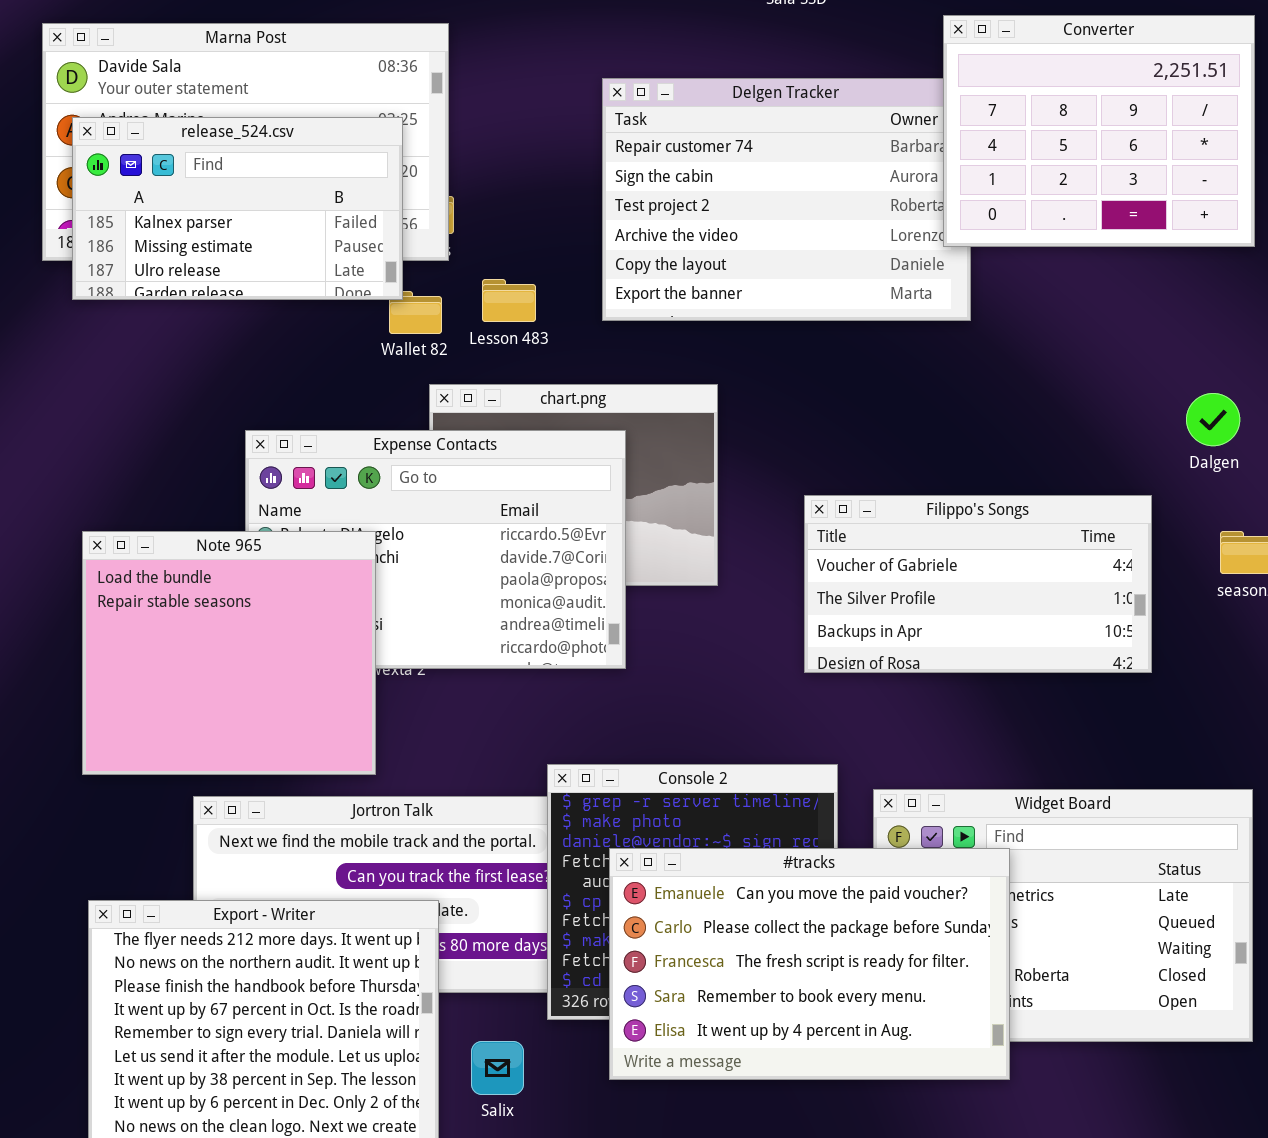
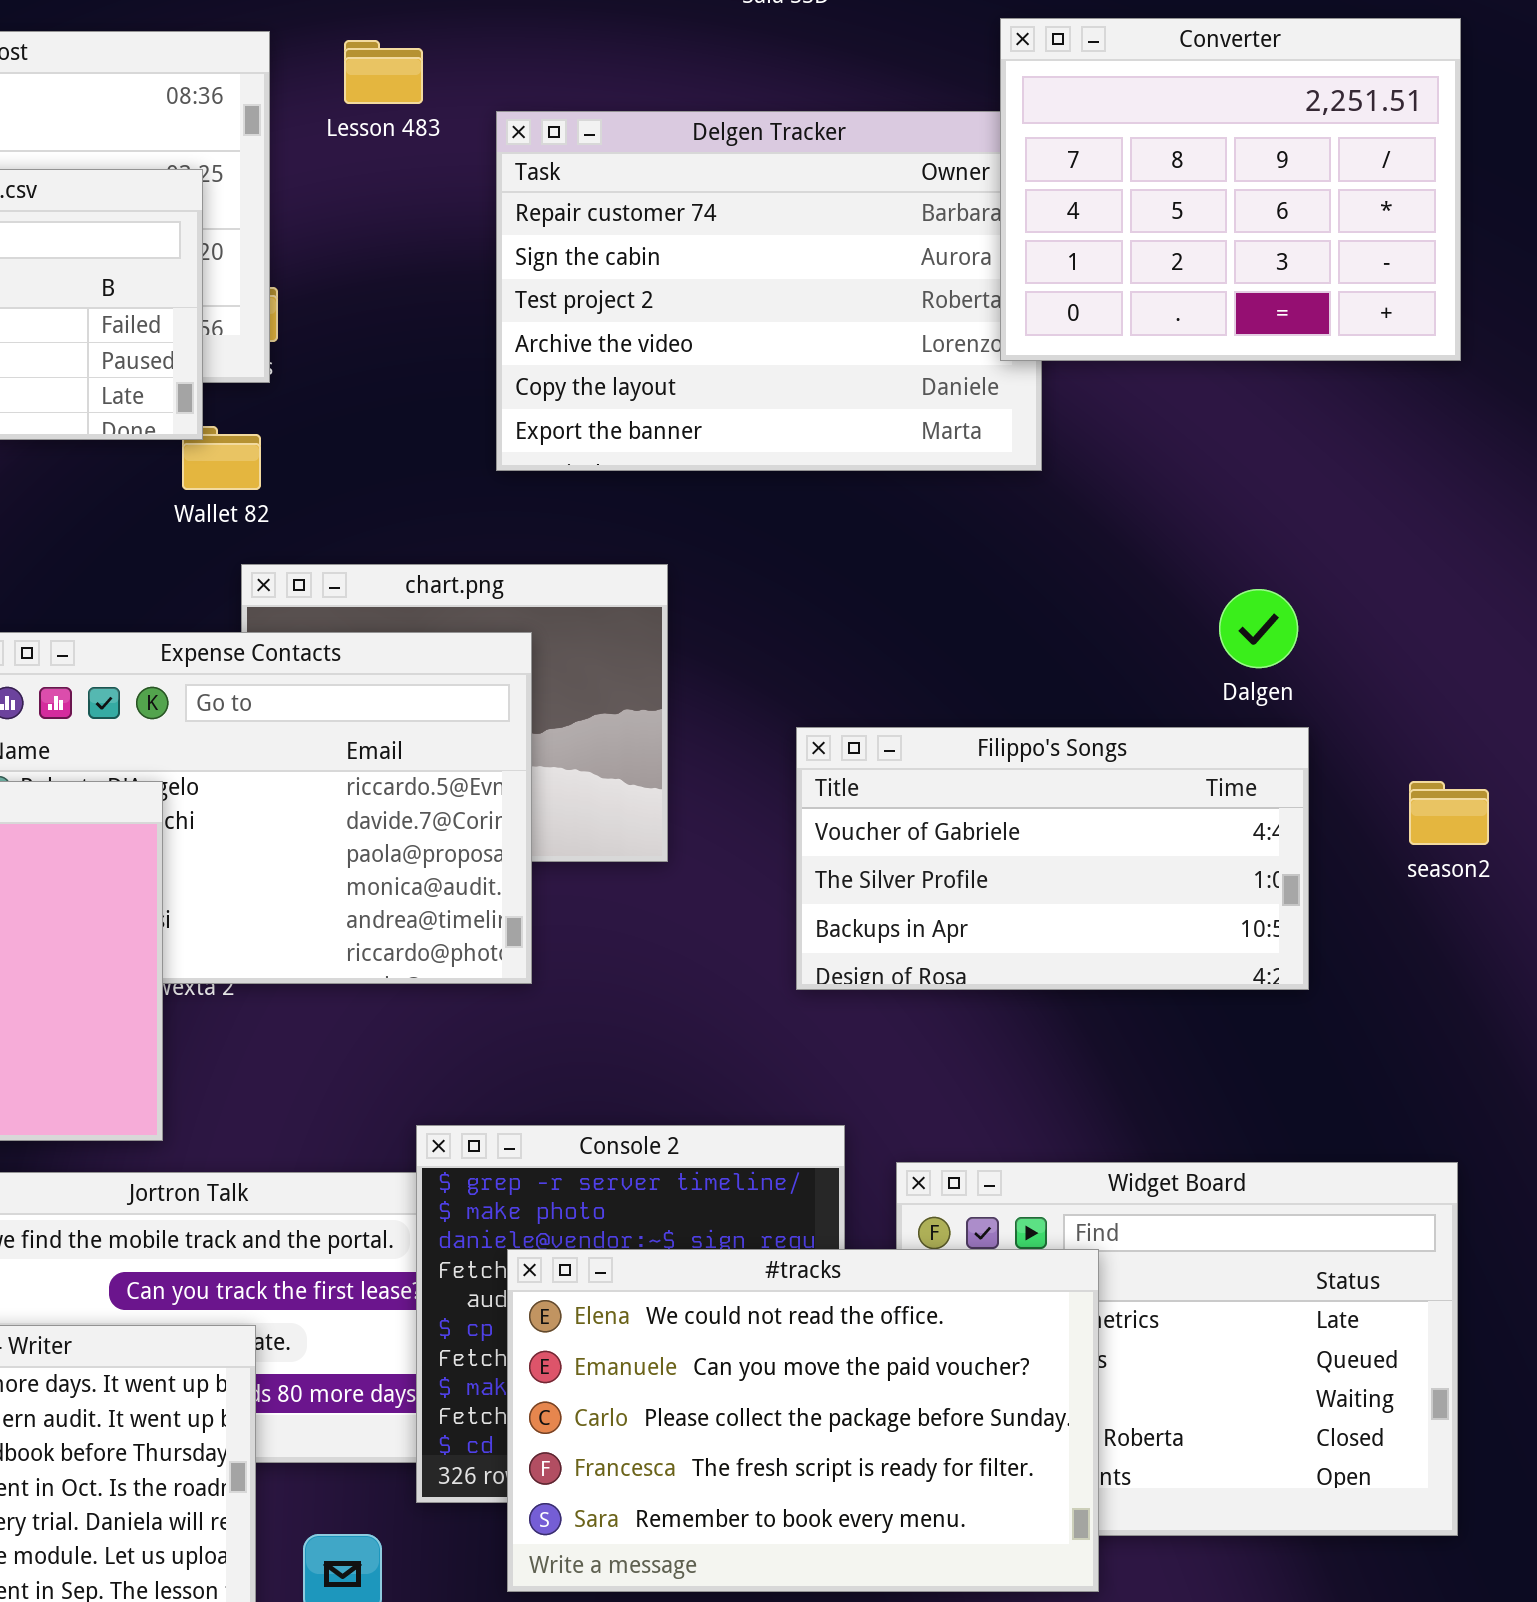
Lesson 483: [482,279,536,322] -> [344,40,423,104], moved
Dalgen: [1186,393,1240,446] -> [1219,589,1298,668], moved
#tracks: [609,848,1010,1080] -> [507,1249,1099,1592], scrolled up 1 row

